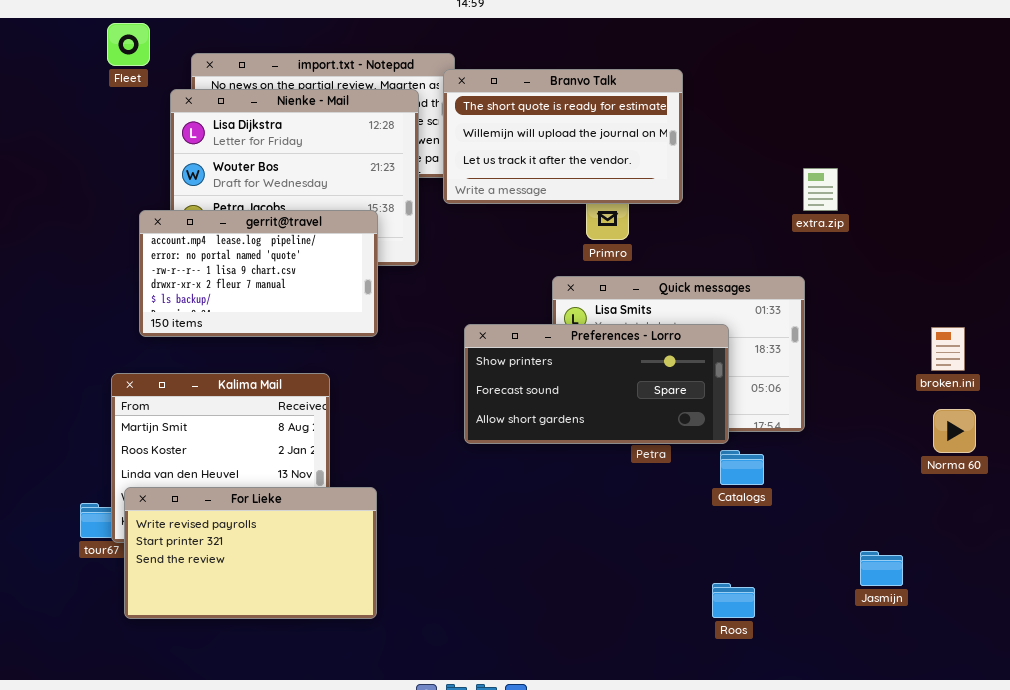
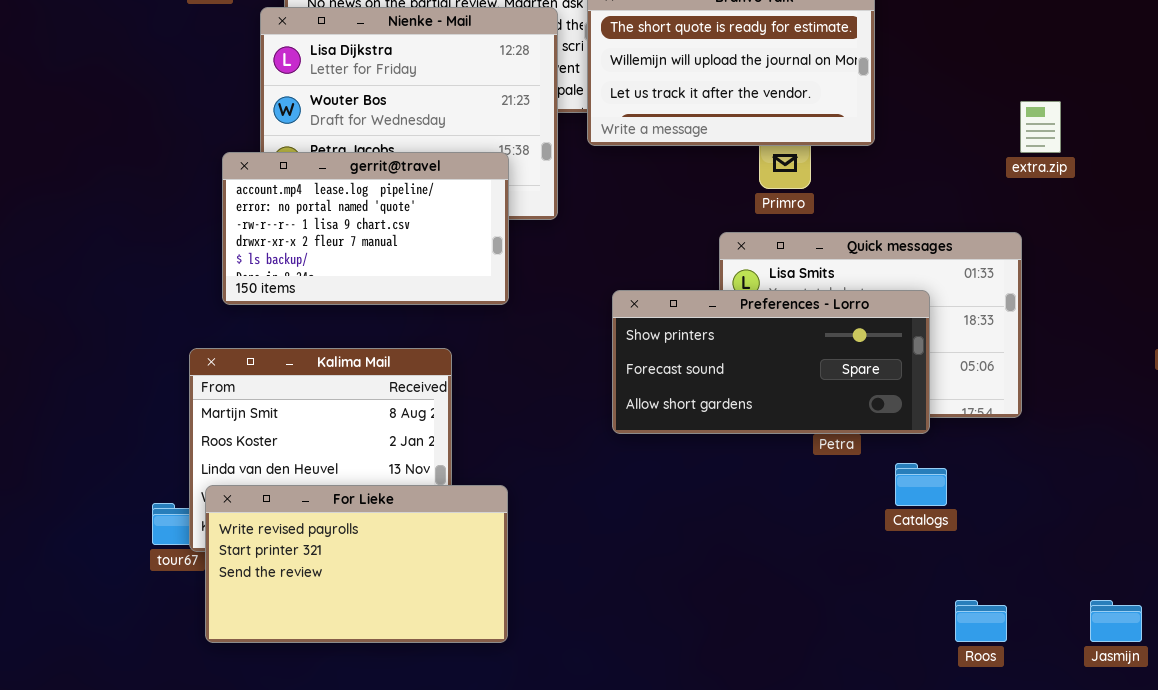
Catalogs: [720,450,764,485] -> [895,463,947,506], moved
Jasmijn: [860,551,903,586] -> [1090,600,1142,642], moved
Roos: [712,583,755,618] -> [955,600,1007,642], moved

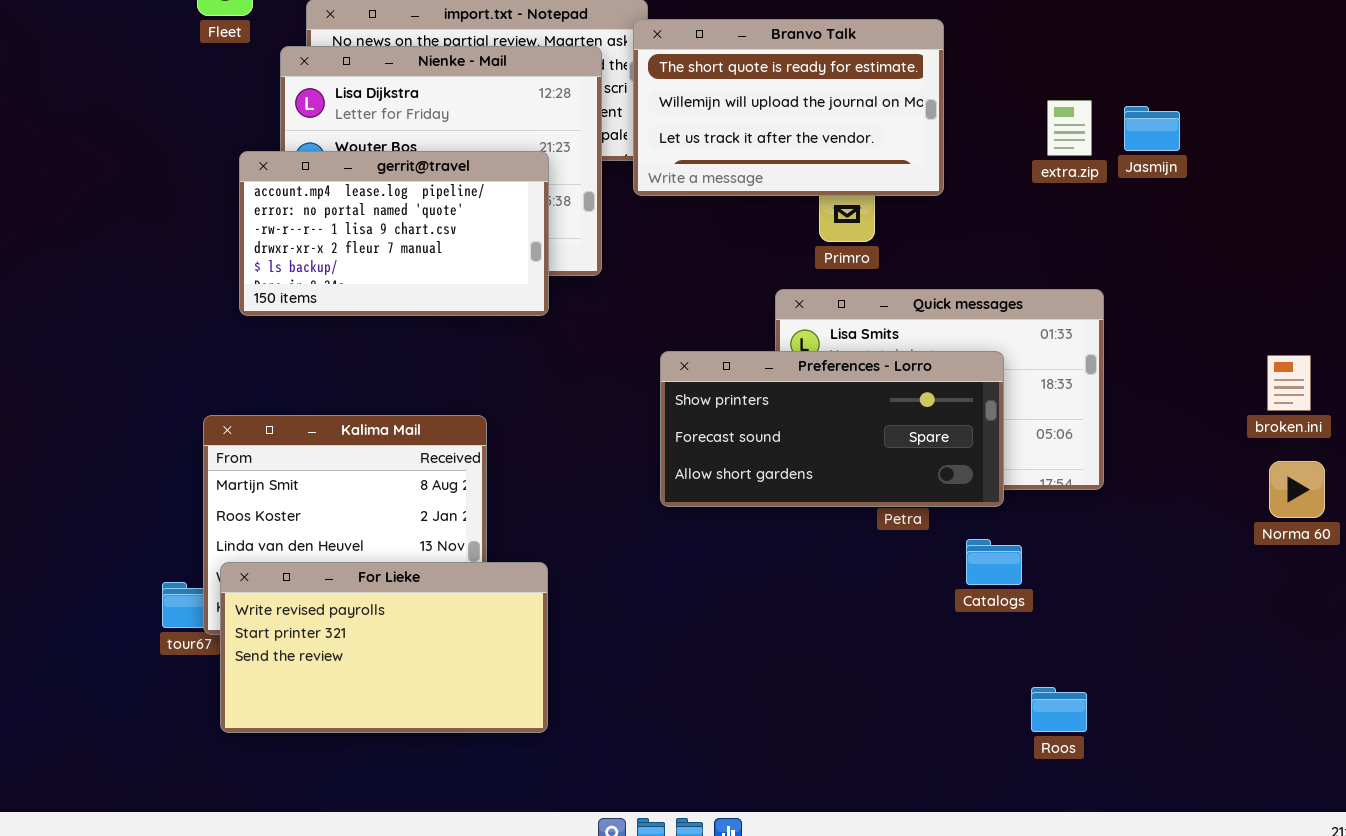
extra.zip: [1020,101,1061,153] -> [1047,100,1092,156], moved
gerrit@travel: [222,152,509,305] -> [239,151,549,316], moved
Jasmijn: [1090,600,1142,642] -> [1124,106,1180,151], moved

